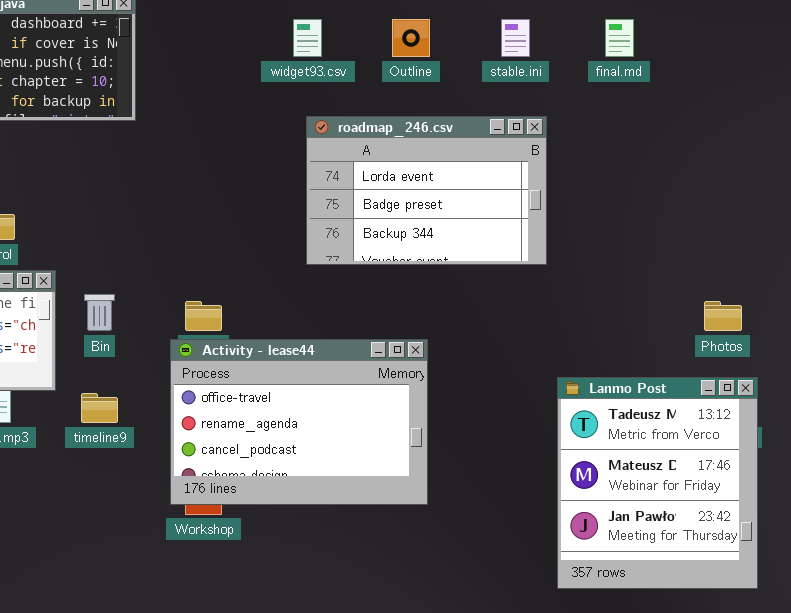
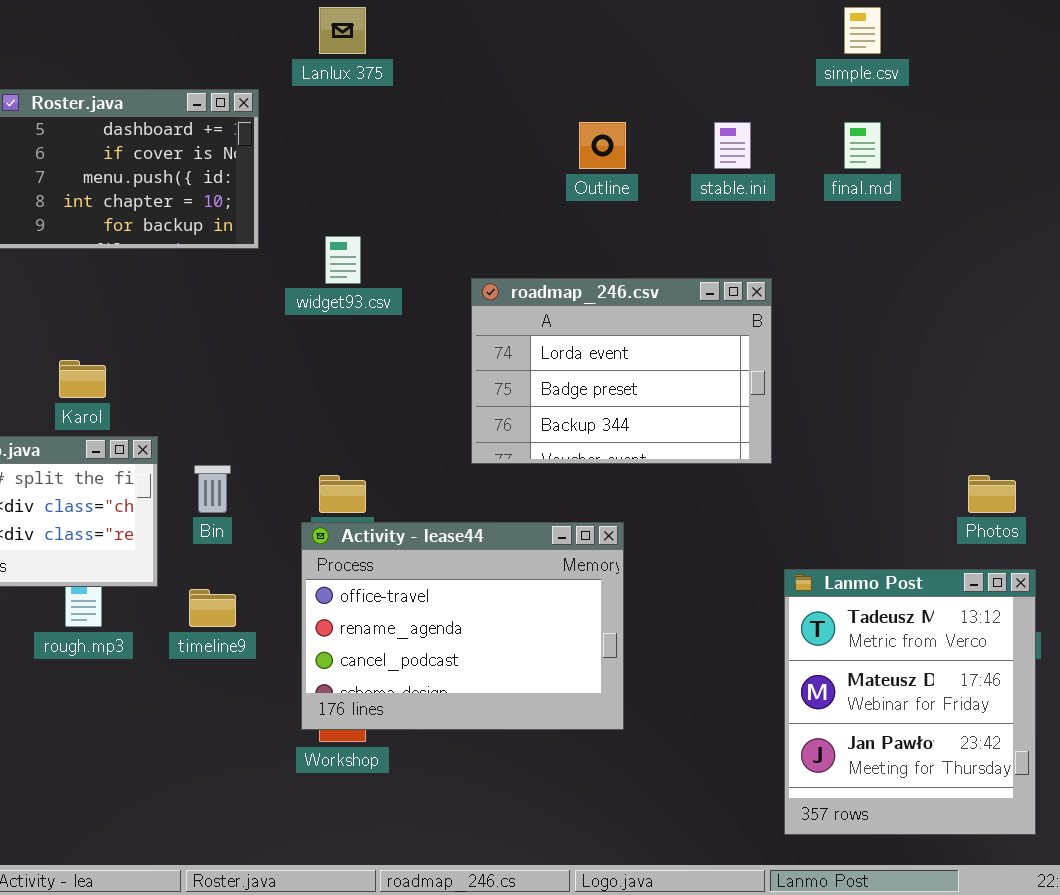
widget93.csv: [293,19,322,57] -> [325,236,361,284], moved
roadmap_246.csv: [306,116,547,265] -> [471,278,772,464], moved

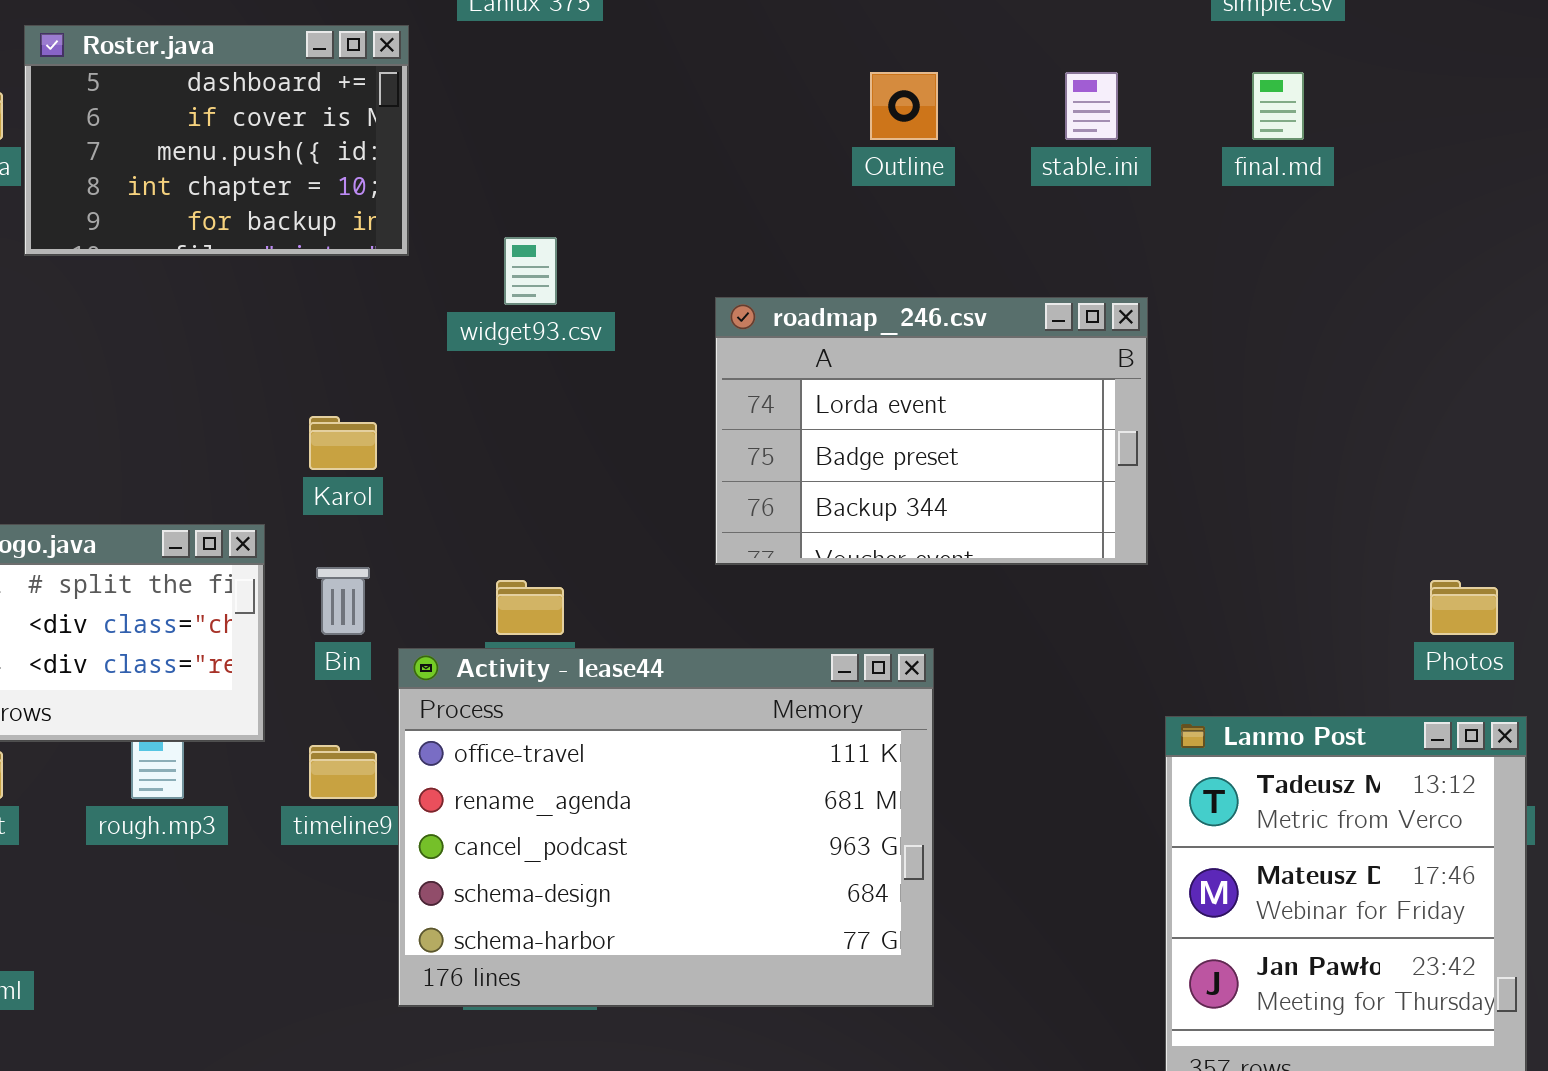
Karol: [59,360,106,398] -> [309,416,377,470], moved
Activity - lease44: [301,522,624,730] -> [398,648,934,1007], resized

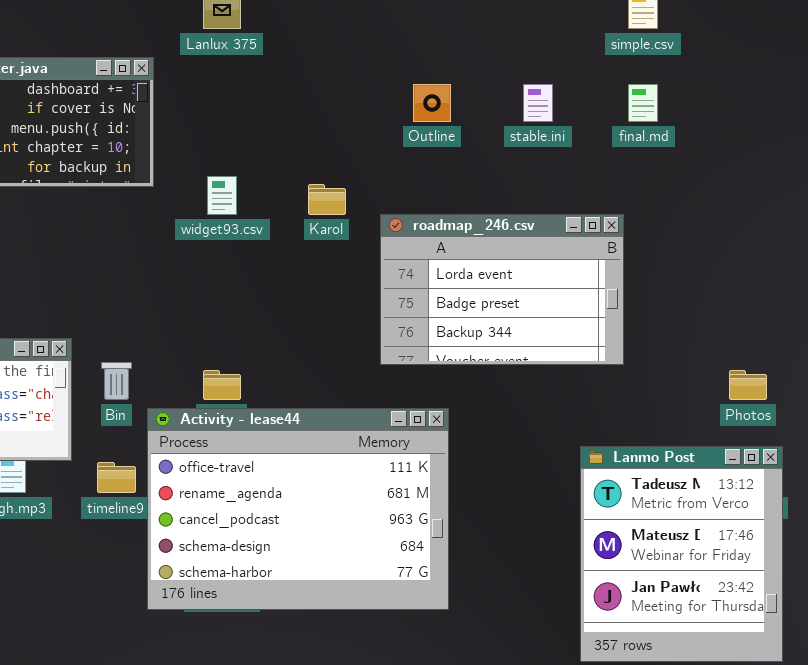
roadmap_246.csv: [715,297,1148,565] -> [380,214,624,365], moved
Karol: [309,416,377,470] -> [308,184,346,215], moved

